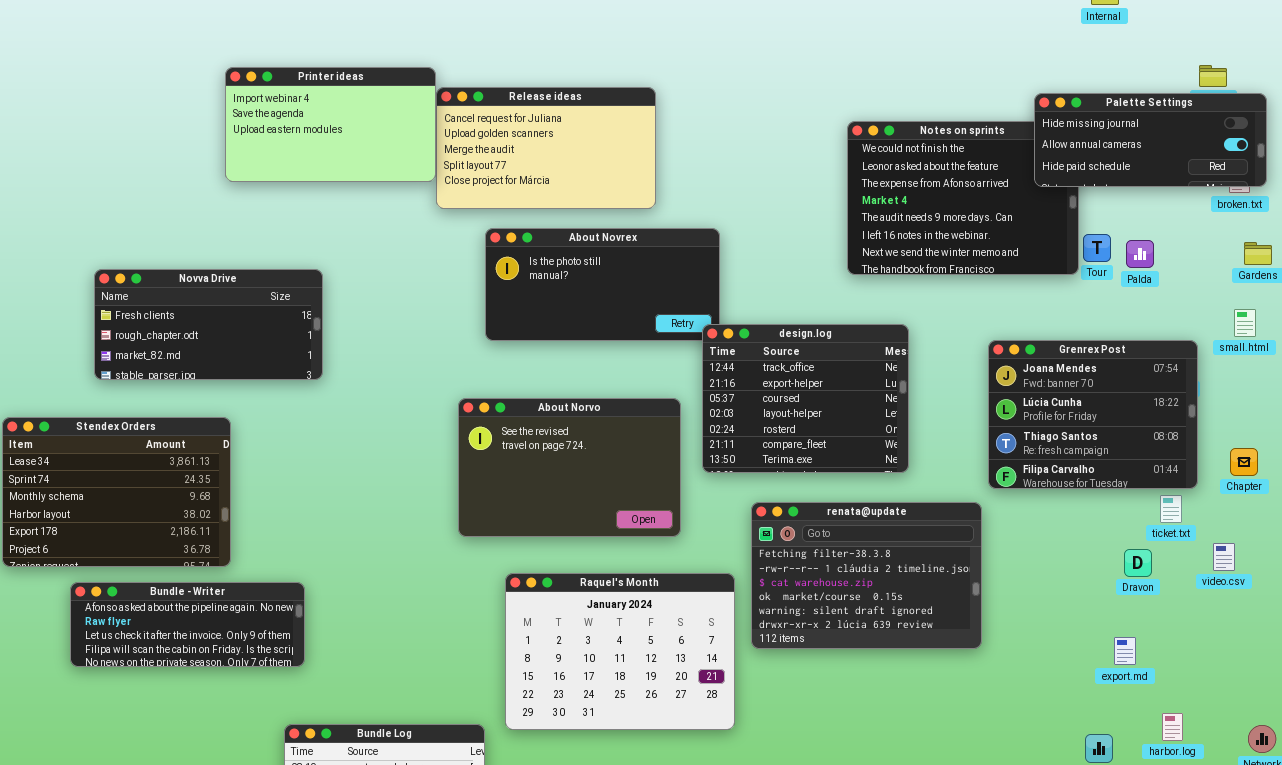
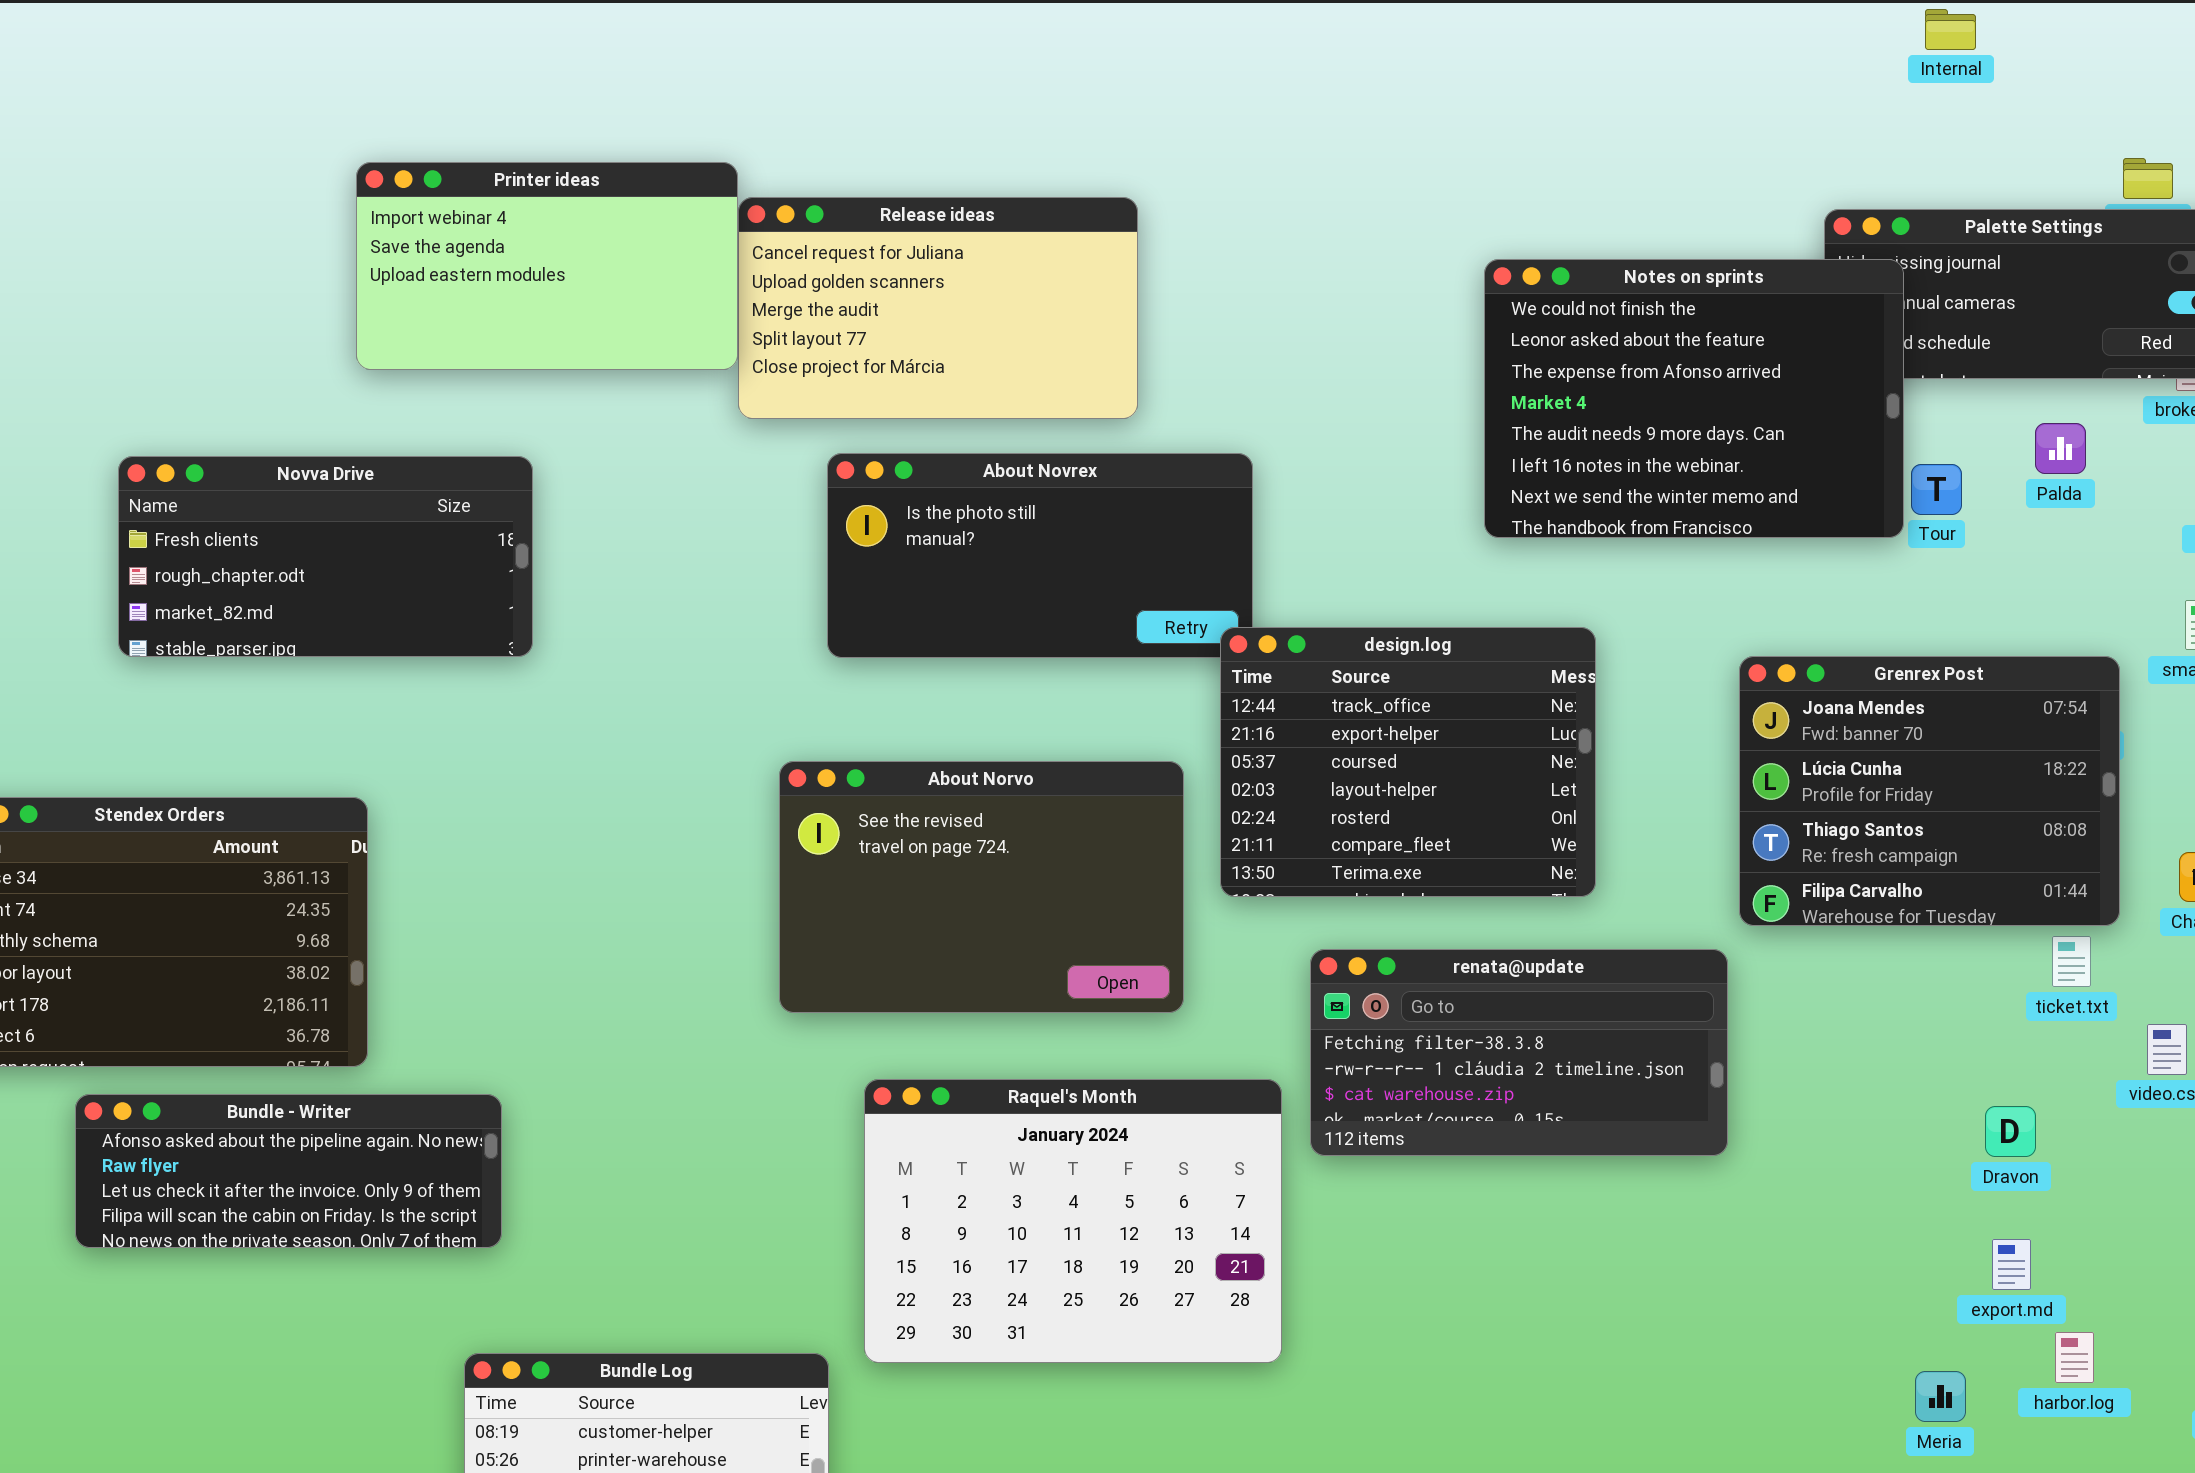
Notes on sprints: [847,121,1079,275] -> [1484,259,1904,538], raised
Palda: [1126,240,1154,268] -> [2035,423,2086,474], moved
Novva Drive: [94,269,323,380] -> [118,456,533,657], moved
renata@update: [751,502,982,649] -> [1310,949,1728,1156], resized
Dravon: [1124,549,1152,577] -> [1985,1106,2036,1157], moved
export.md: [1114,637,1136,665] -> [1992,1239,2031,1290], moved

